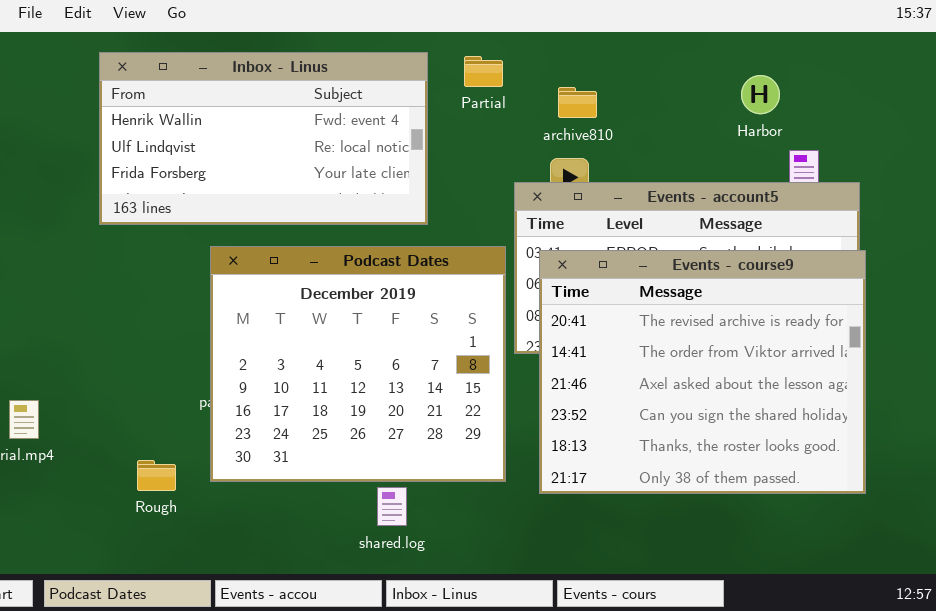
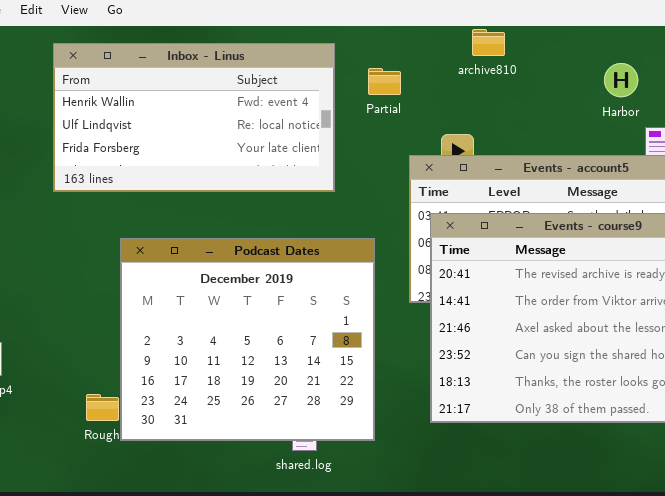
Partial: [464,56,503,87] -> [368,68,401,95], moved
archive810: [558,87,597,118] -> [472,29,505,56], moved
Podcast Dates: [210,246,506,482] -> [120,238,375,441], moved

